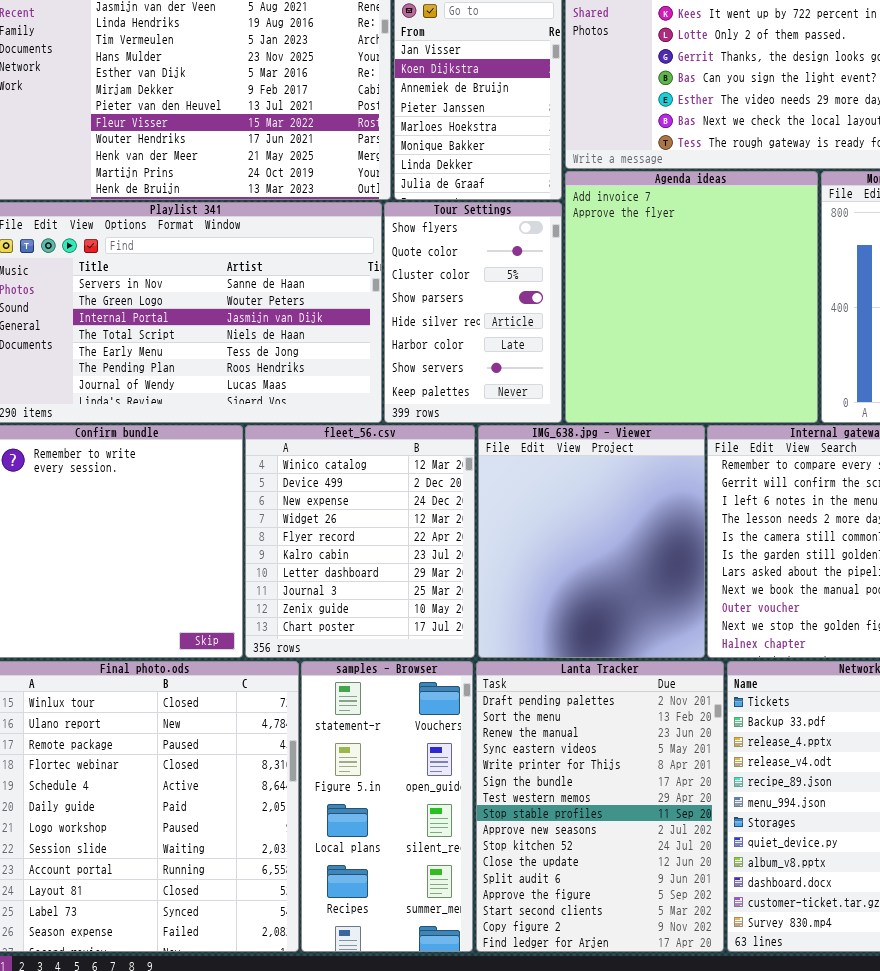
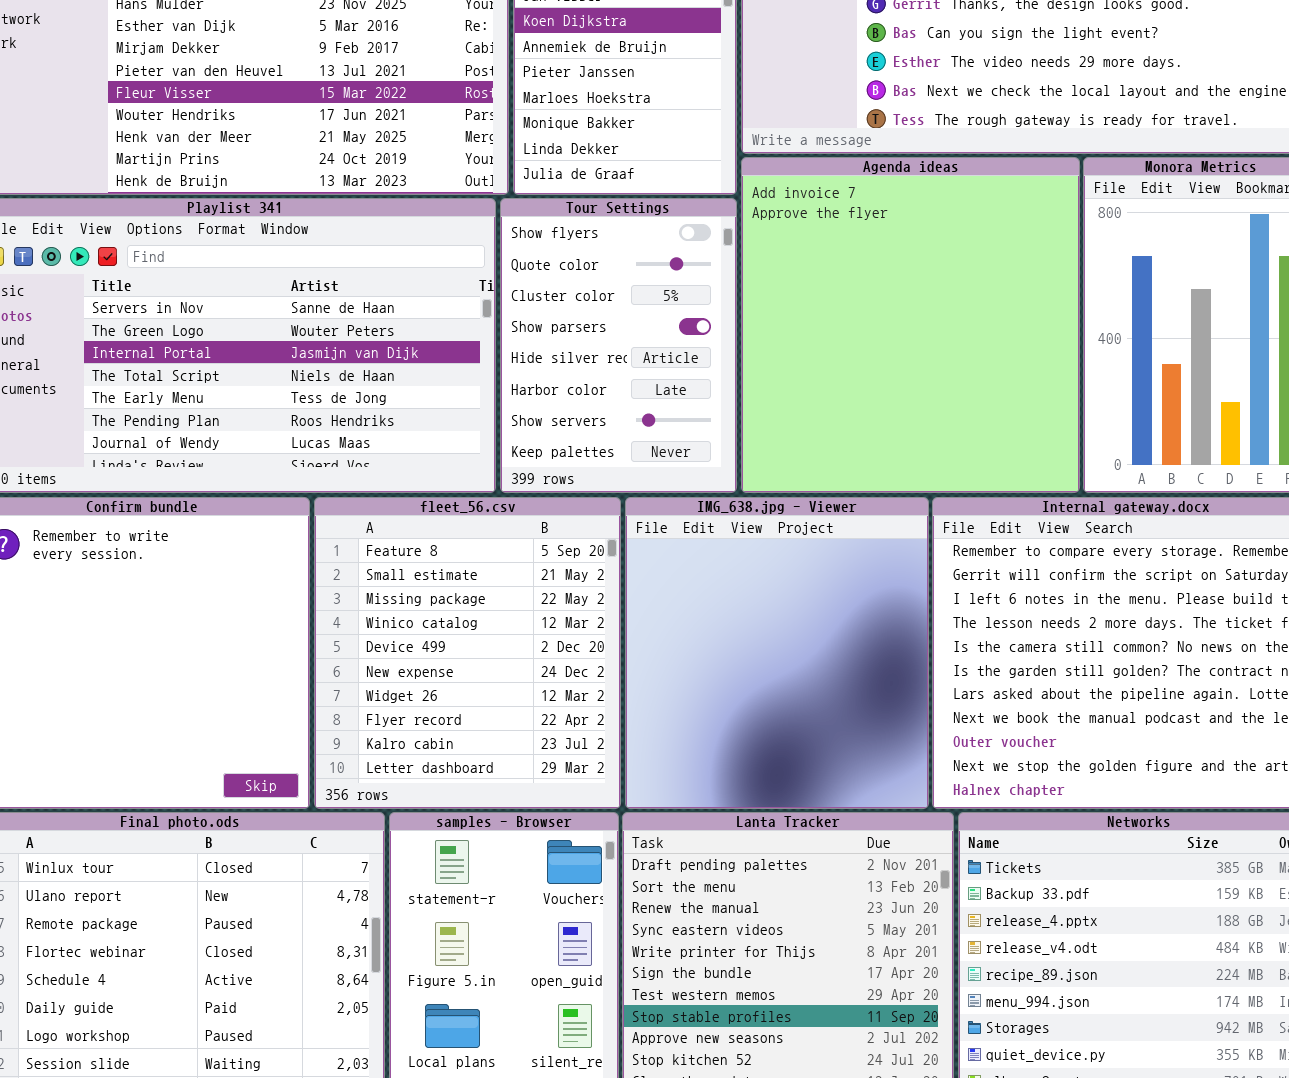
fleet_56.csv: [245,425,475,658] -> [314,497,621,809], scrolled up 3 rows

